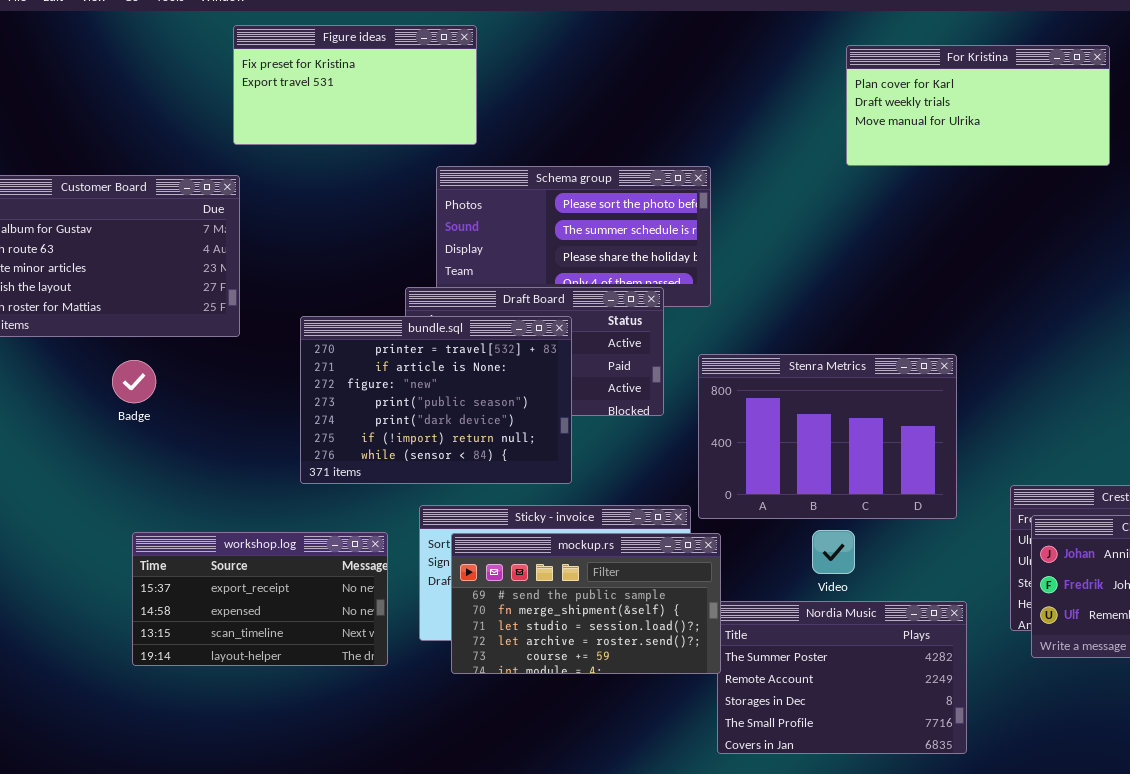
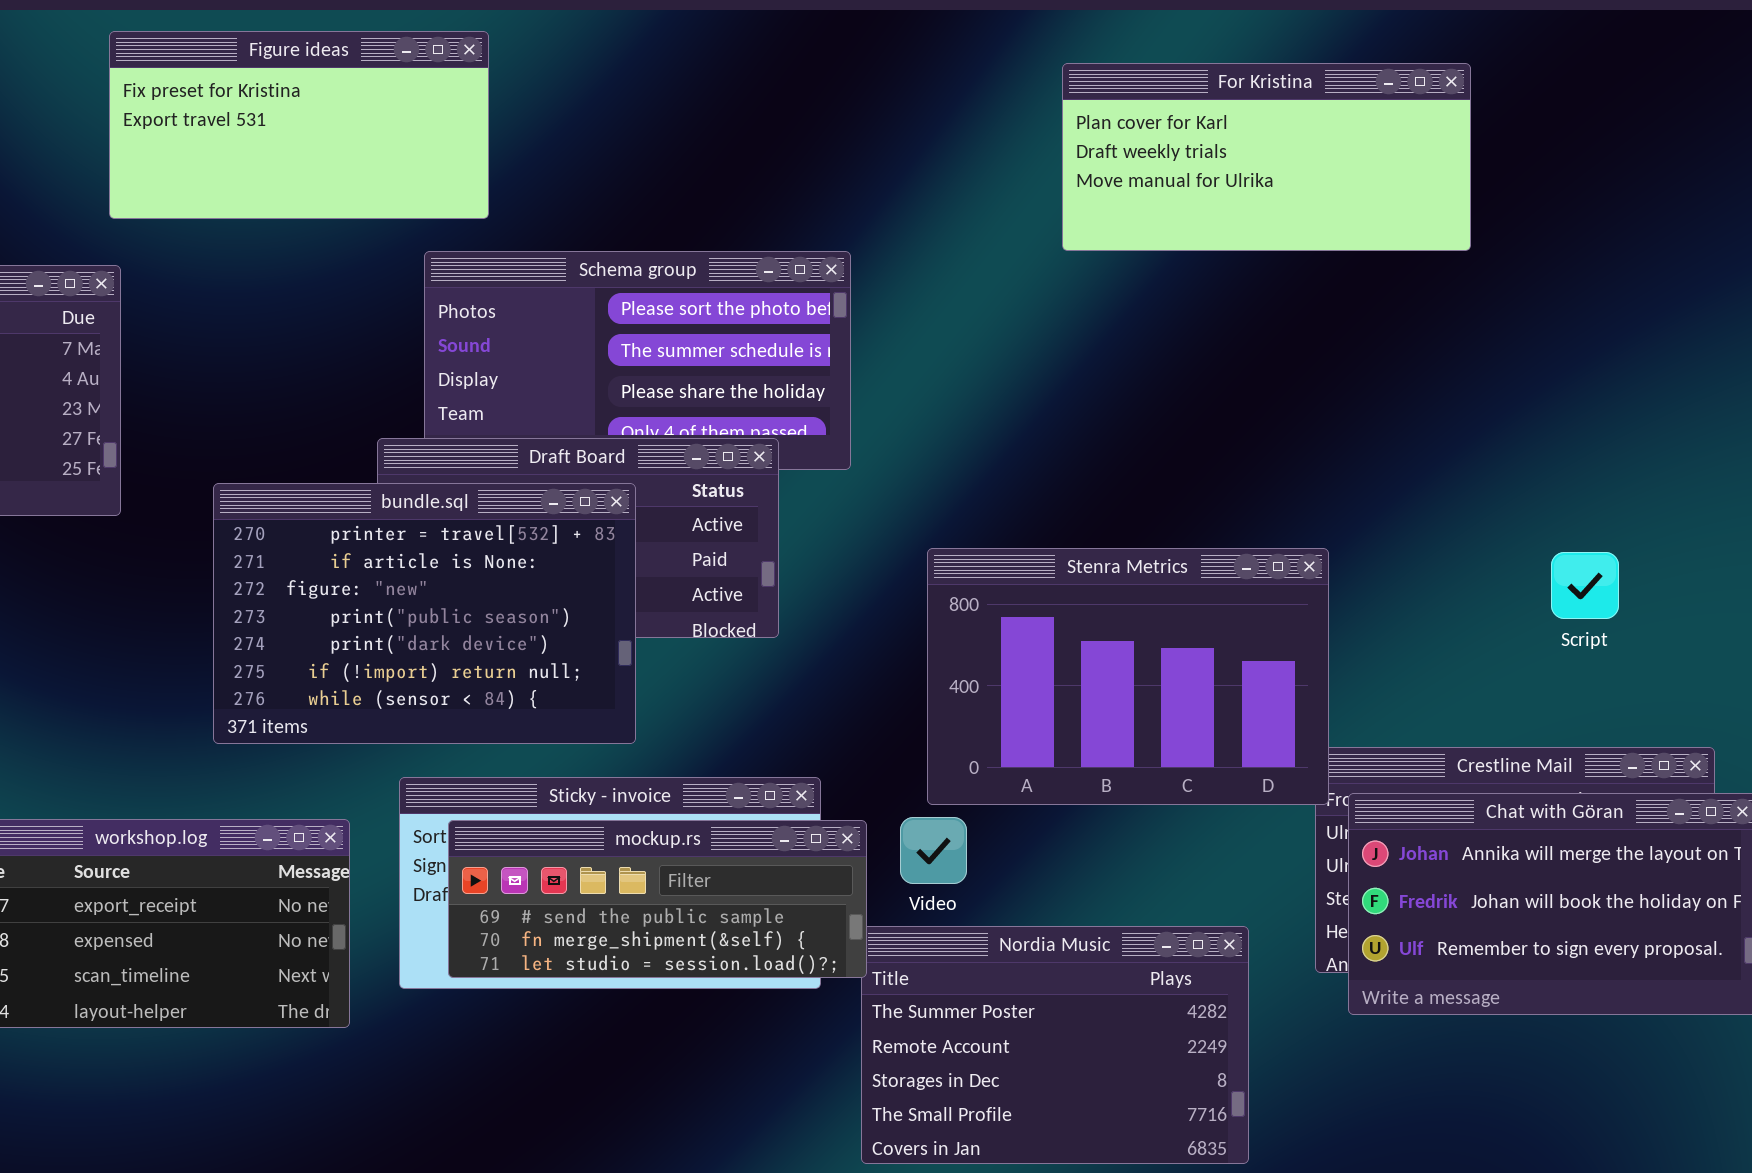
Stenra Metrics: [698,354,957,519] -> [927,548,1329,805], moved
Video: [812,530,855,574] -> [900,817,967,884], moved
mockup.rs: [451,533,721,674] -> [448,820,867,978], resized

